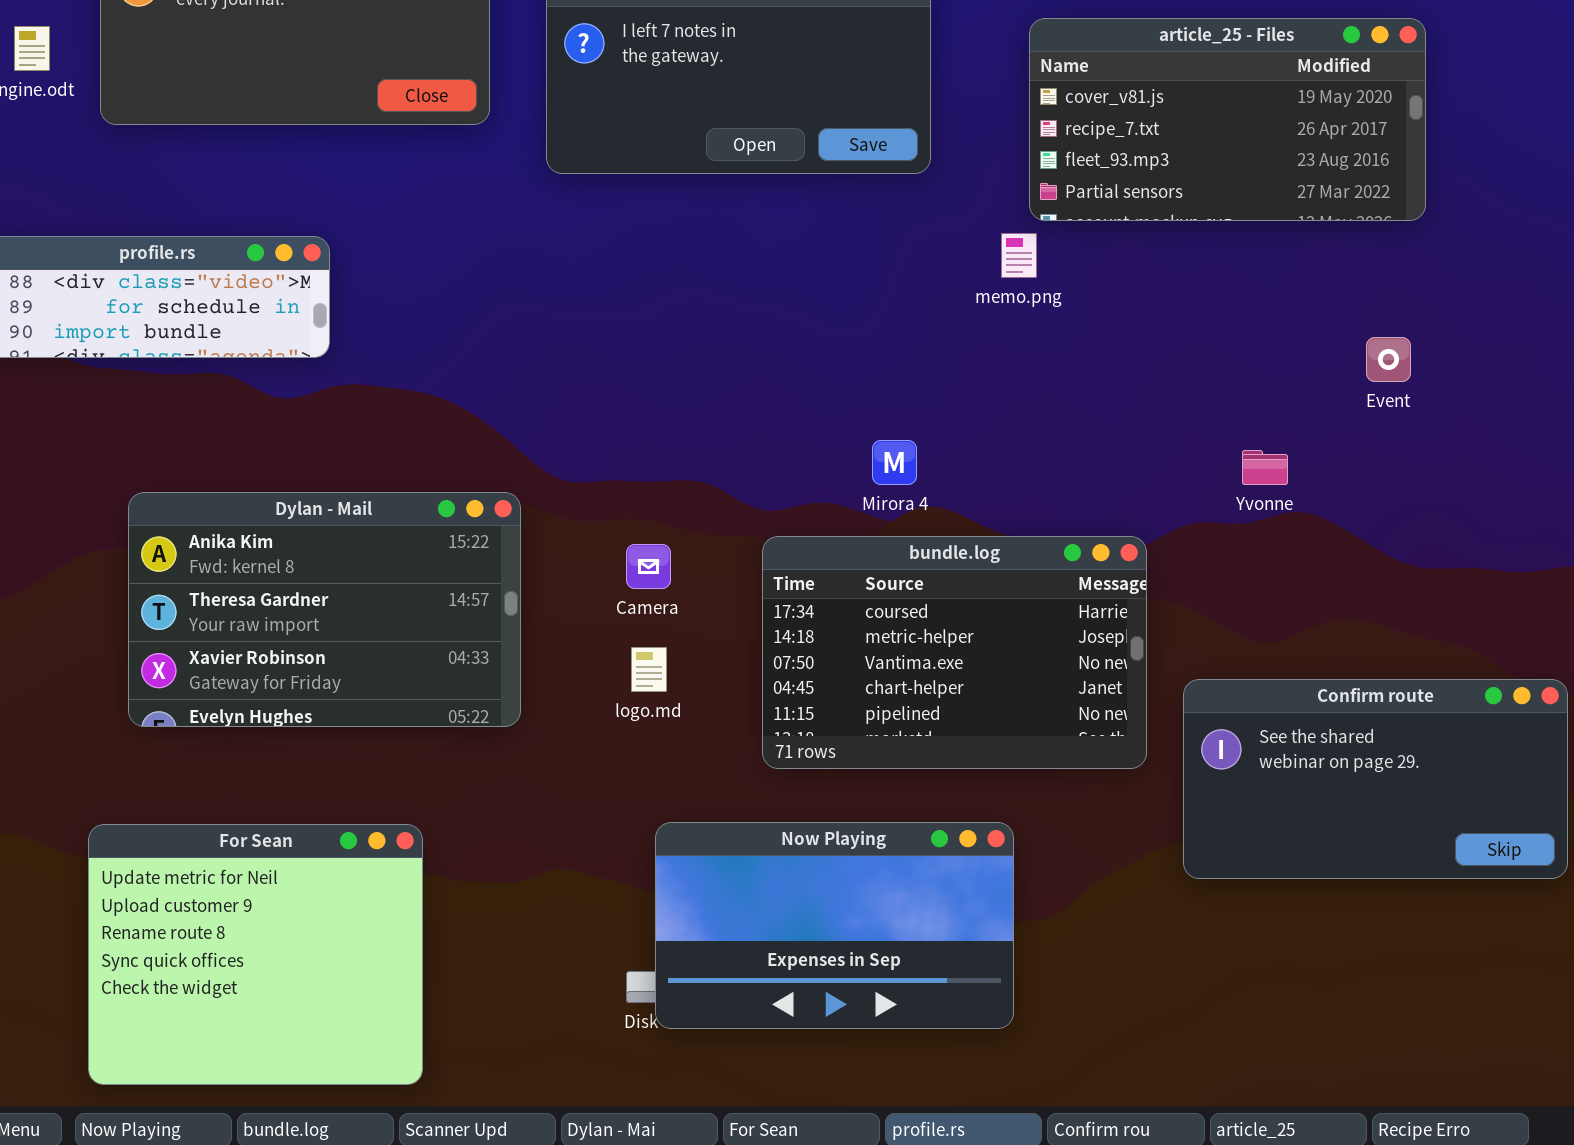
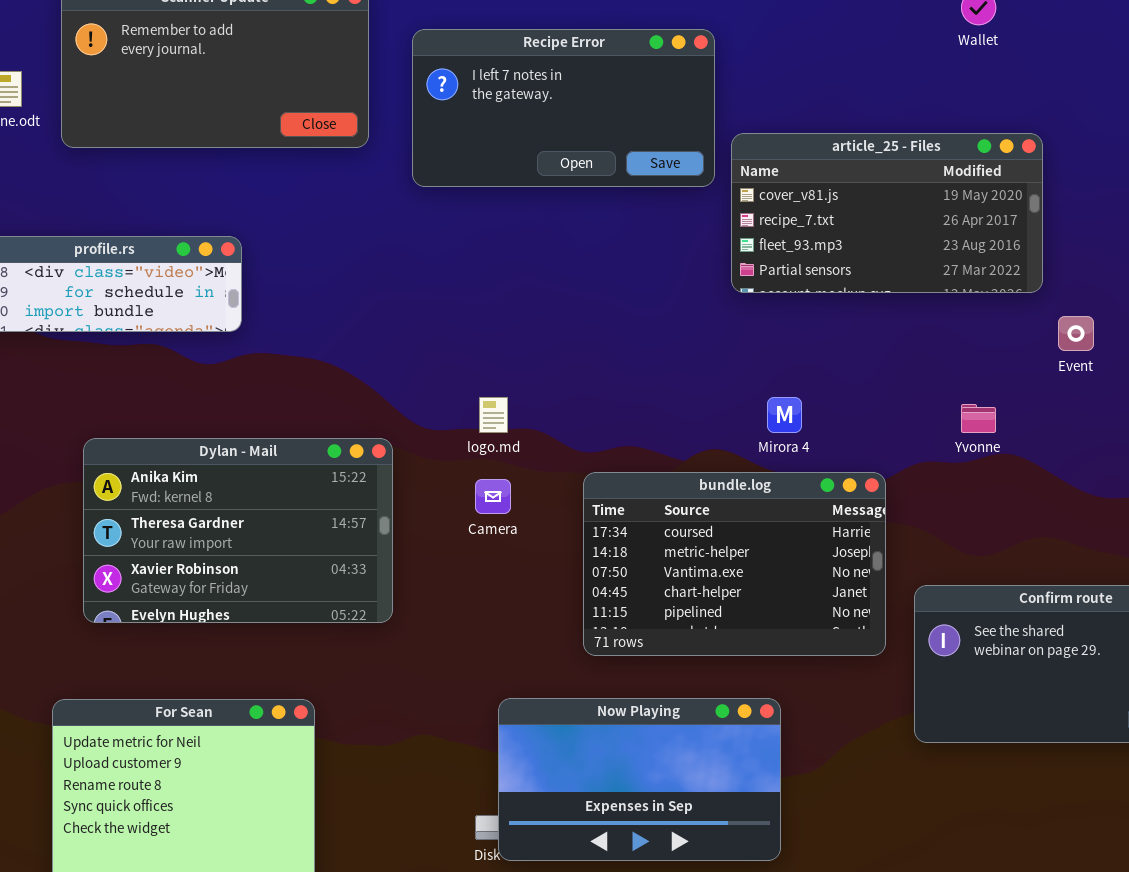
article_25 - Files: [1029,18,1426,221] -> [731,133,1043,293], moved
Mirora 4: [872,440,917,485] -> [767,397,802,433], moved
logo.md: [631,647,667,692] -> [479,397,508,433], moved

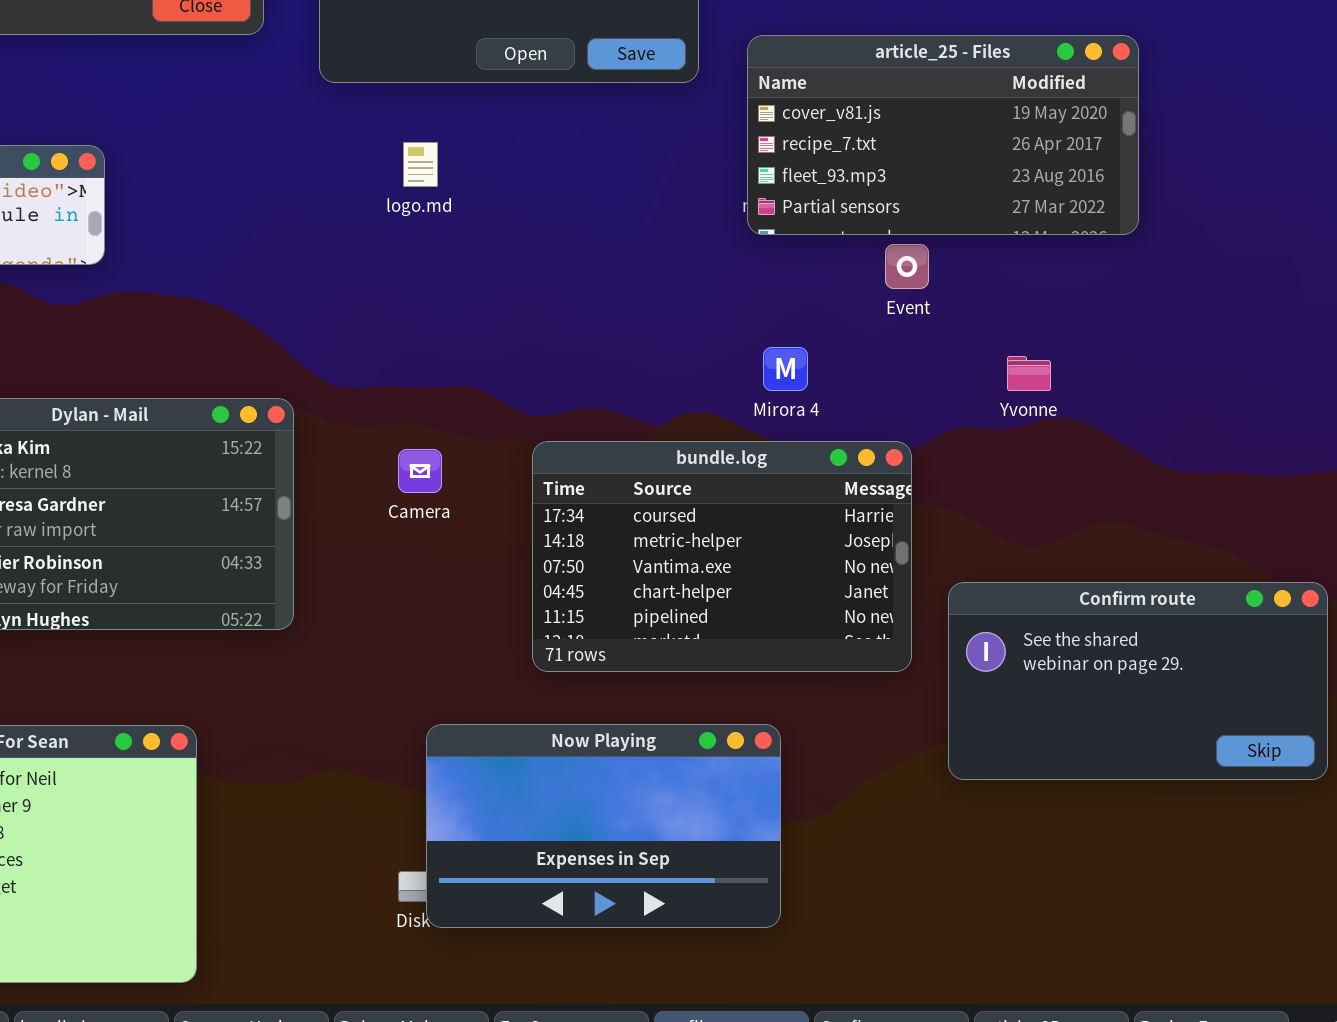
article_25 - Files: [731,133,1043,293] -> [747,35,1139,235], moved
Event: [1058,316,1094,351] -> [885,244,929,289], moved
logo.md: [479,397,508,433] -> [403,142,438,187], moved

